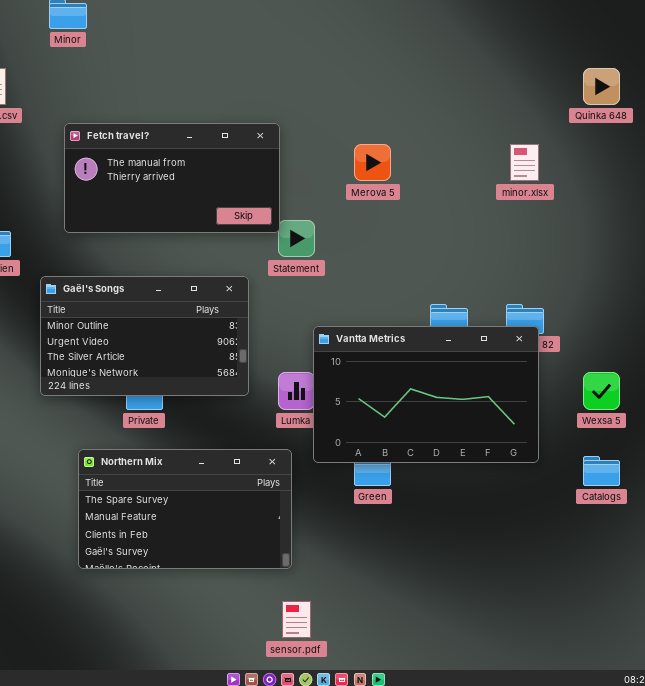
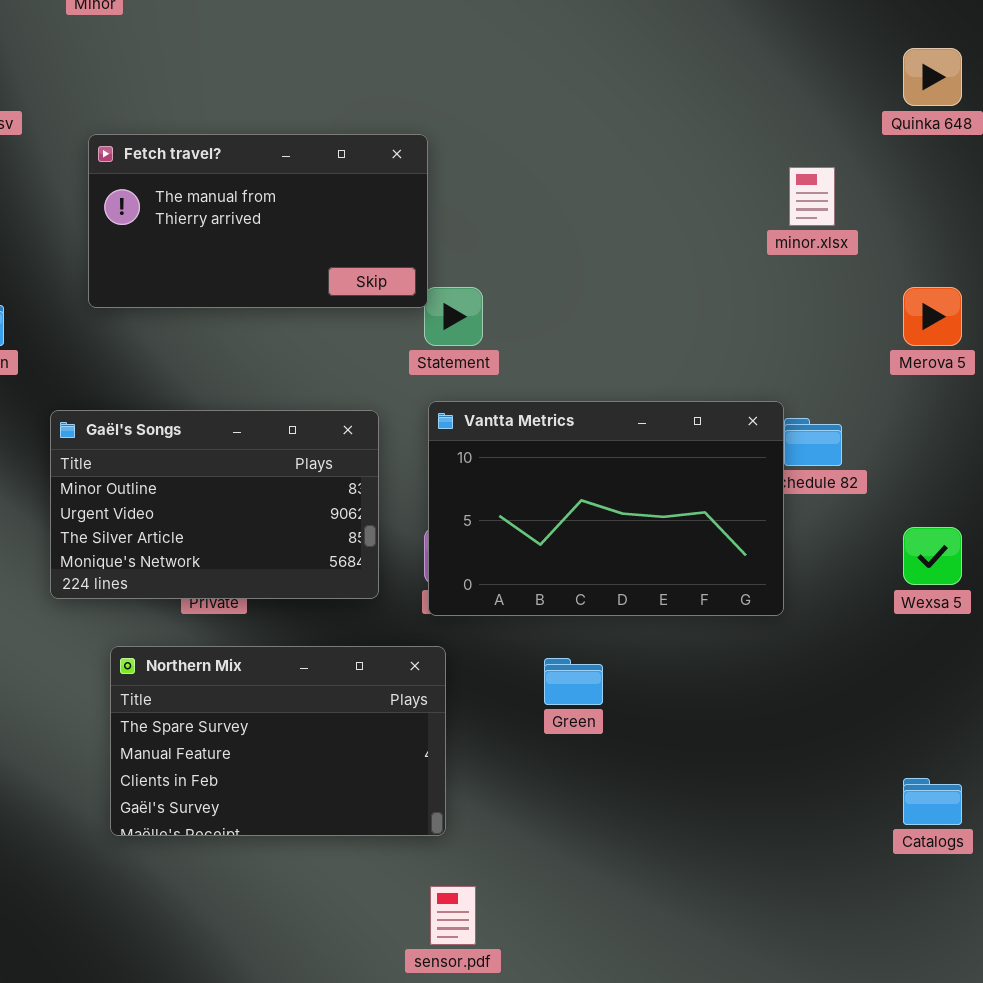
Merova 5: [354,144,391,181] -> [903,287,962,346], moved
Gaël's Songs: [40,276,249,396] -> [50,410,379,599], moved
Vantta Metrics: [313,326,539,463] -> [428,401,784,616], moved
Catalogs: [583,456,620,486] -> [903,778,962,825], moved

